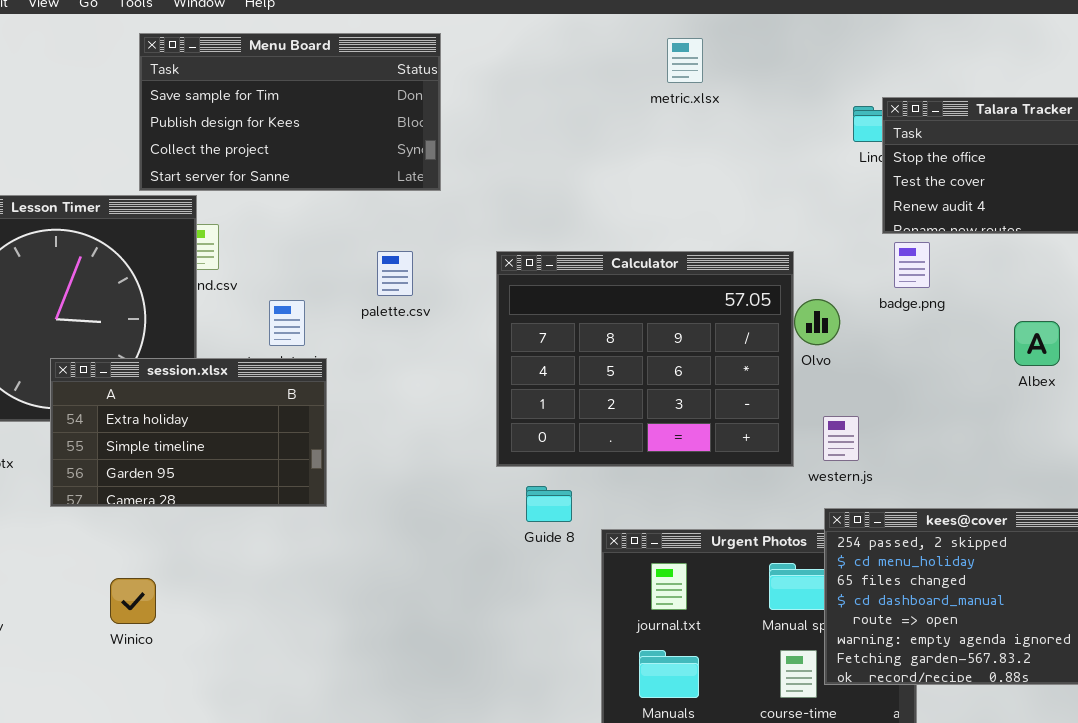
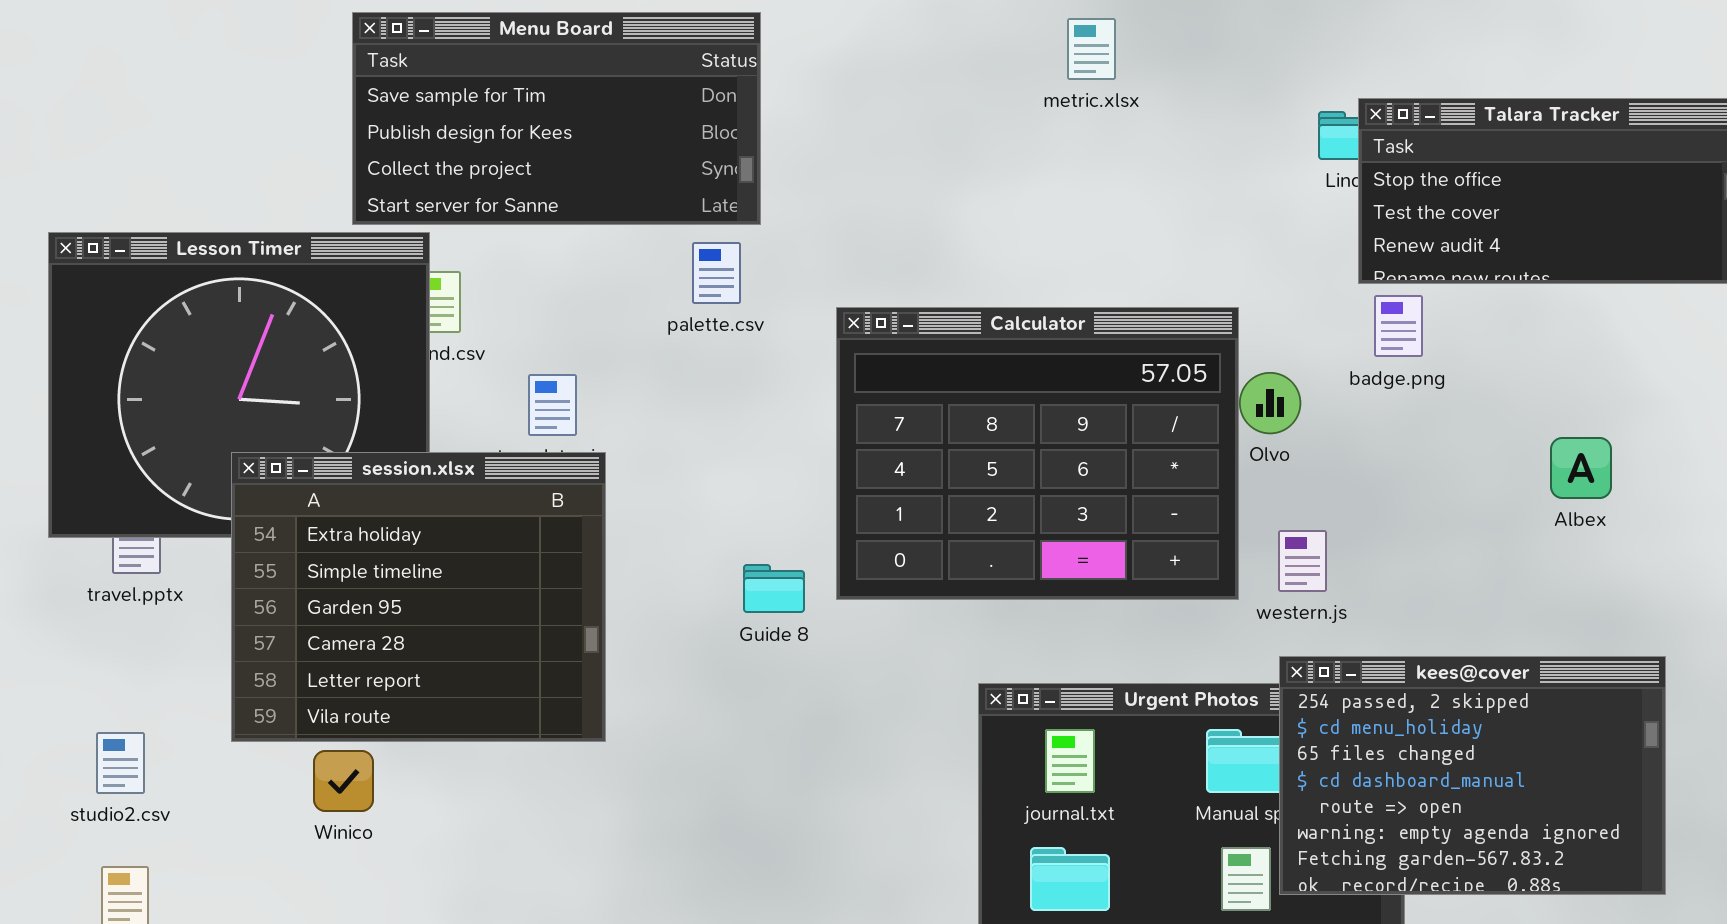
palette.csv: [377,251,413,296] -> [692,242,741,304], moved
Albex: [1014,321,1060,366] -> [1550,437,1612,499], moved
session.xlsx: [50,358,327,507] -> [231,452,606,742], resized
Guide 8: [526,486,572,522] -> [743,564,805,613], moved

